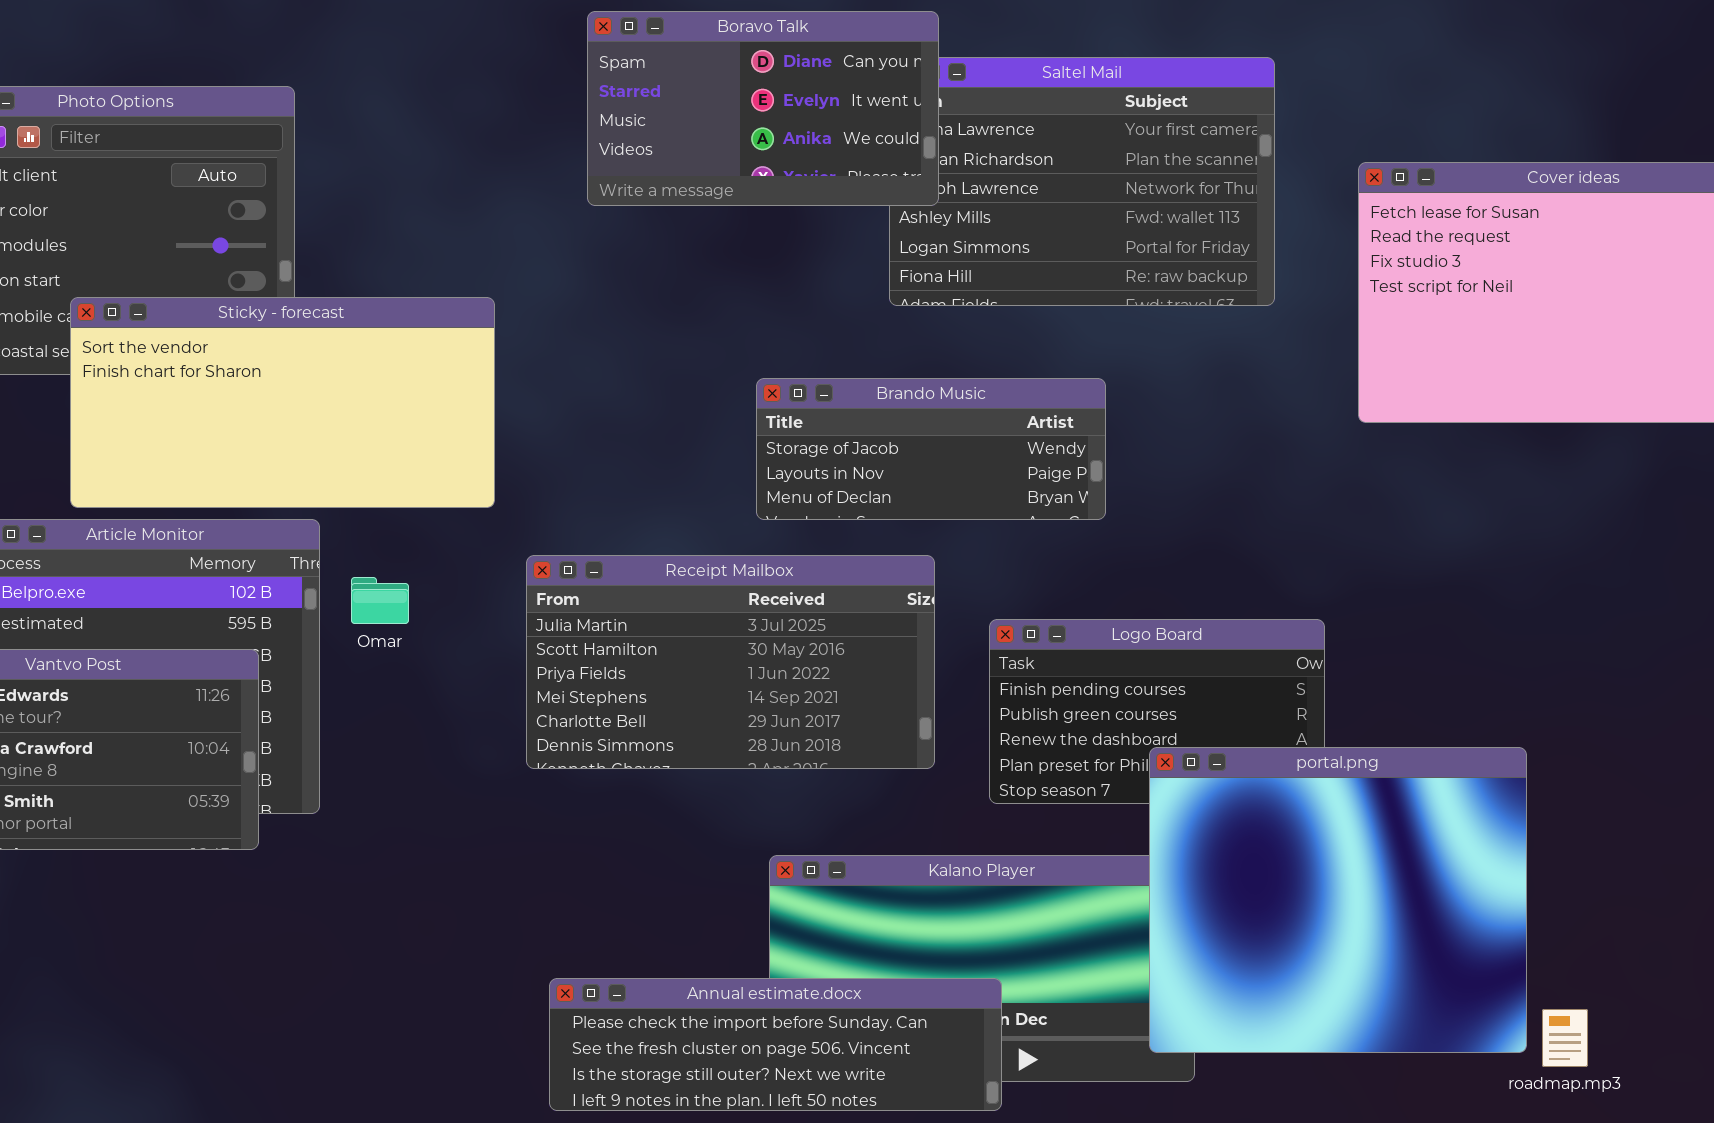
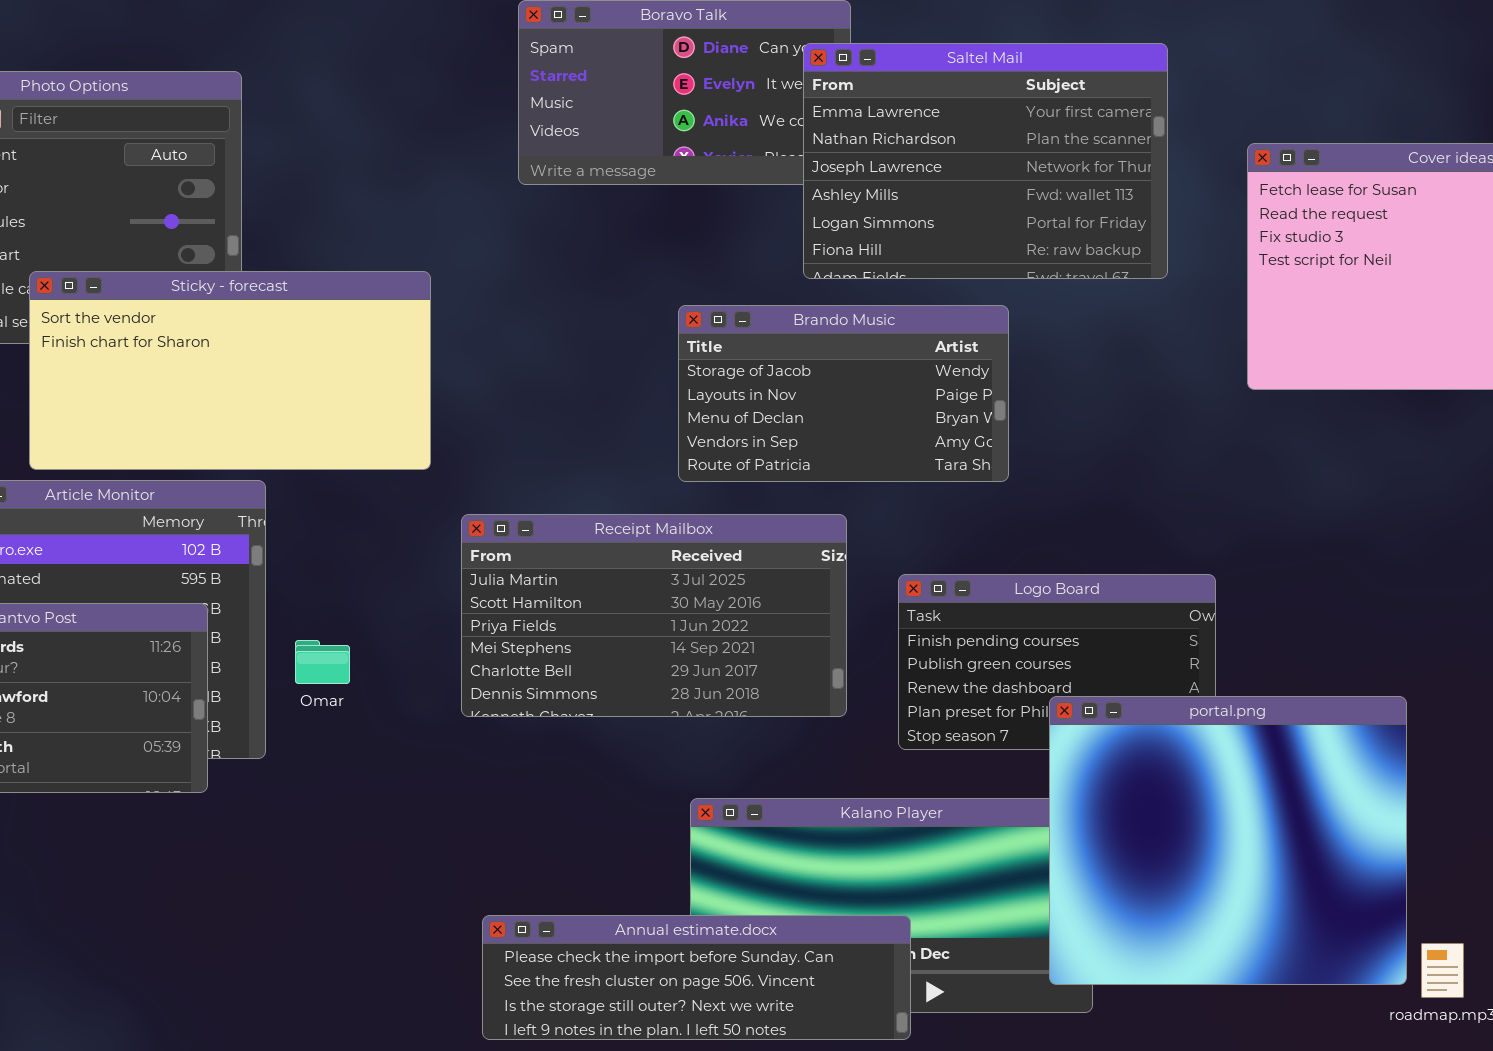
Saltel Mail: [889,57,1275,306] -> [803,43,1168,279], raised
Brando Music: [756,378,1106,520] -> [678,305,1009,482], resized
Omar: [351,577,409,624] -> [295,640,350,684], moved

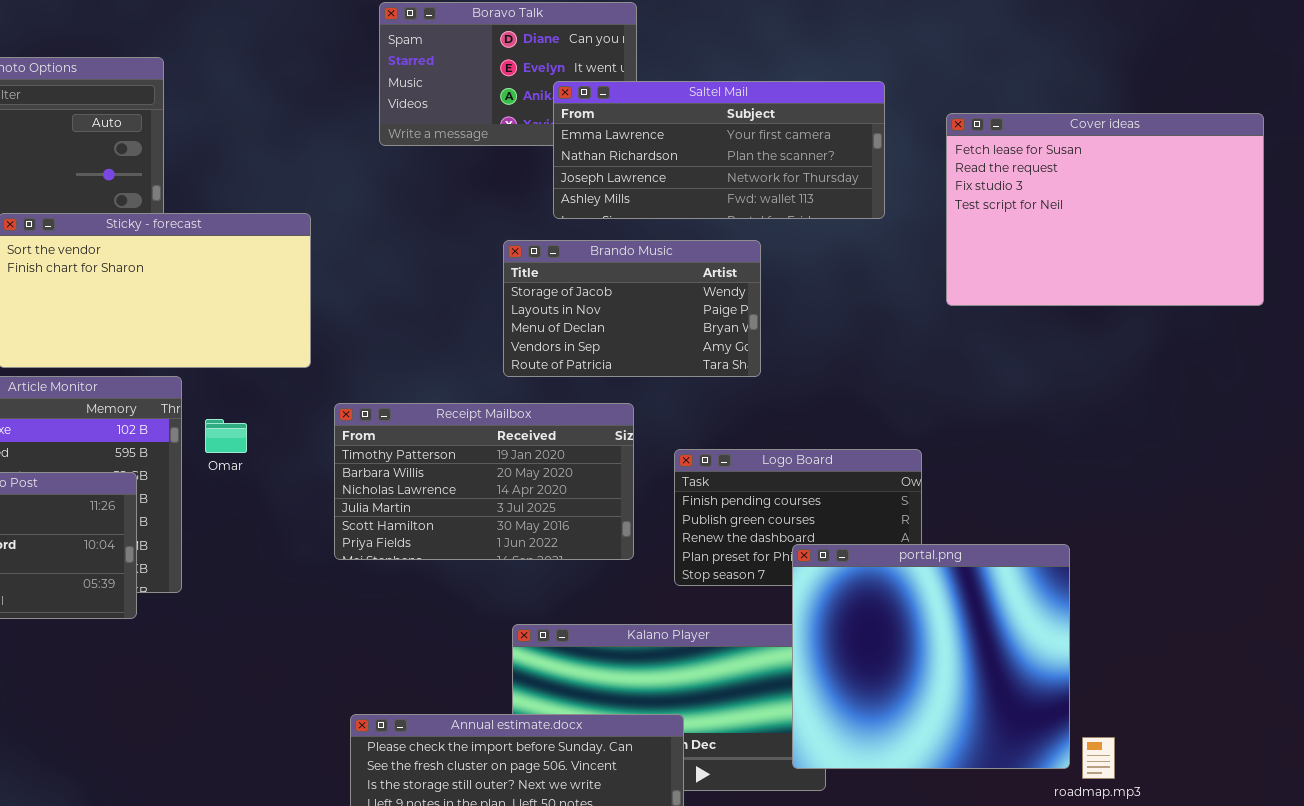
Saltel Mail: [803,43,1168,279] -> [553,81,885,219], resized
Receipt Mailbox: [461,514,847,717] -> [334,403,634,560], scrolled up 3 rows
Omar: [295,640,350,684] -> [205,419,247,453], moved

